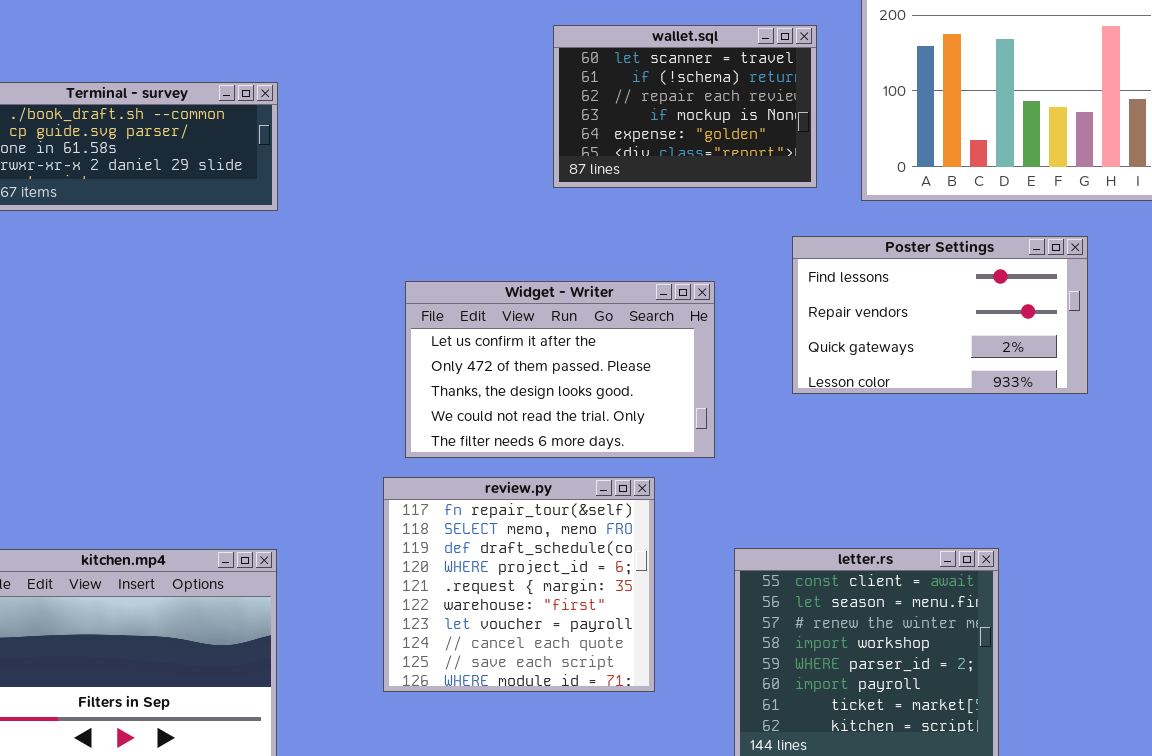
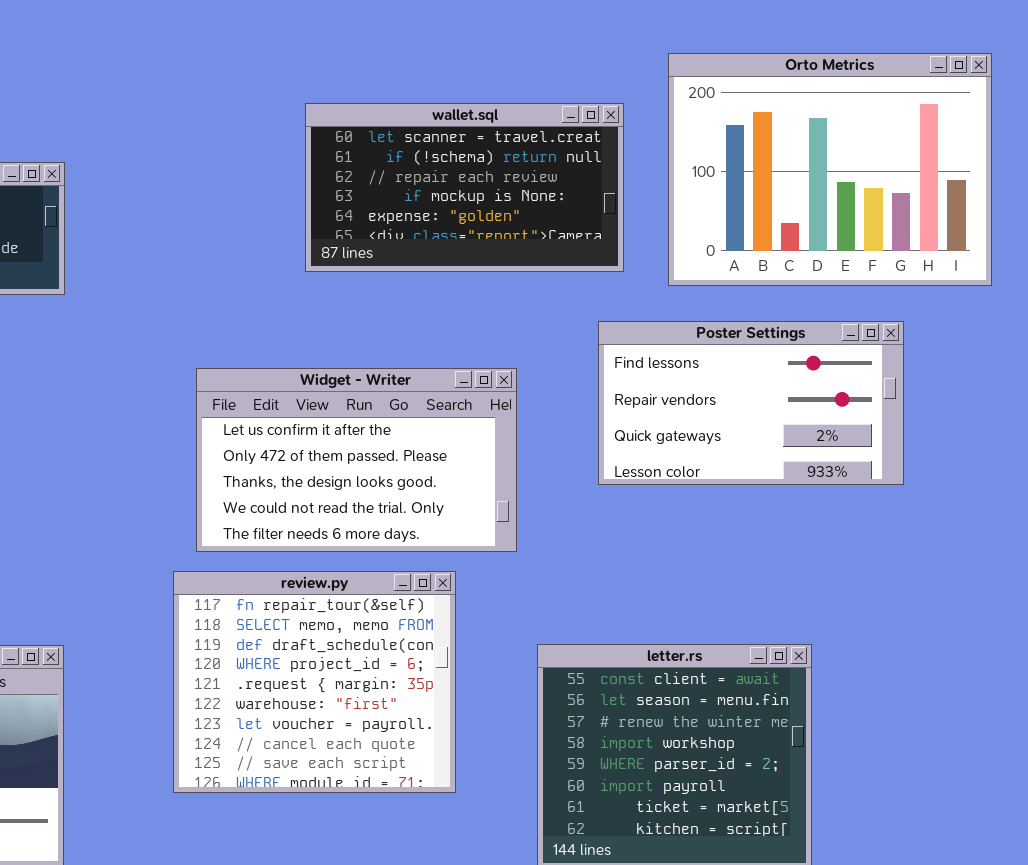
wallet.sql: [553,25,817,188] -> [305,103,624,272], resized

